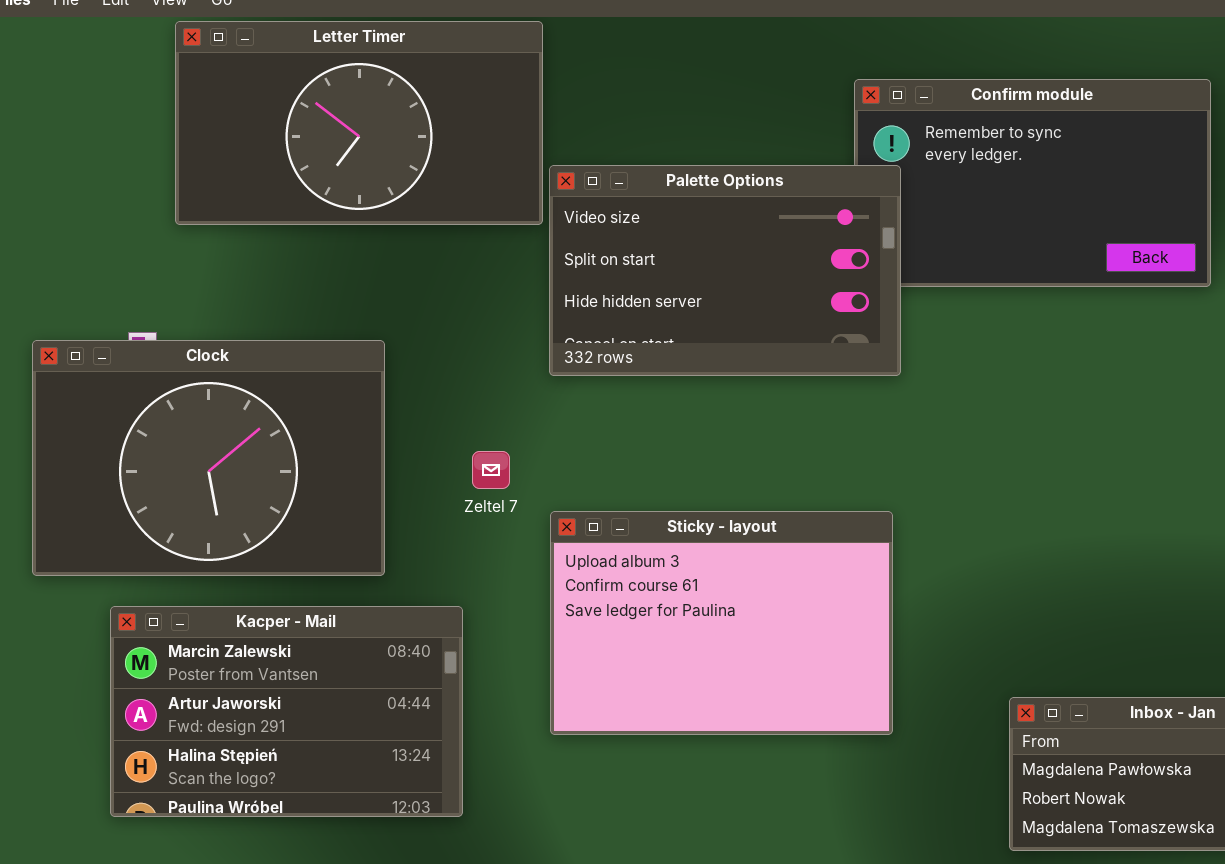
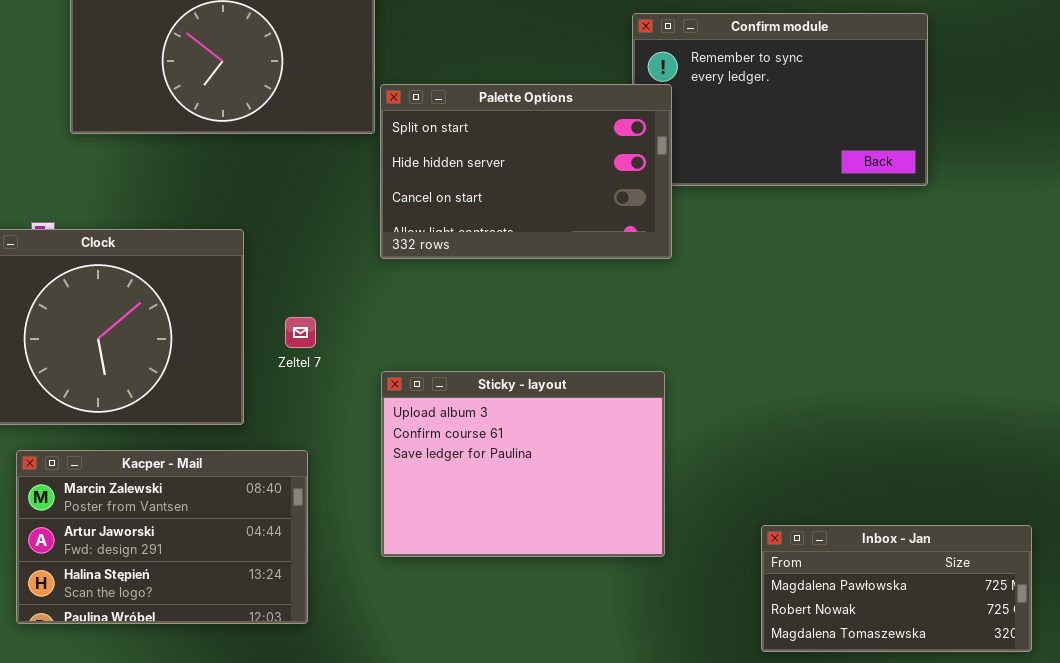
Palette Options: [549,165,901,376] -> [380,84,672,259], scrolled down 1 row
Zeltel 7: [472,451,510,489] -> [285,317,316,348], moved

